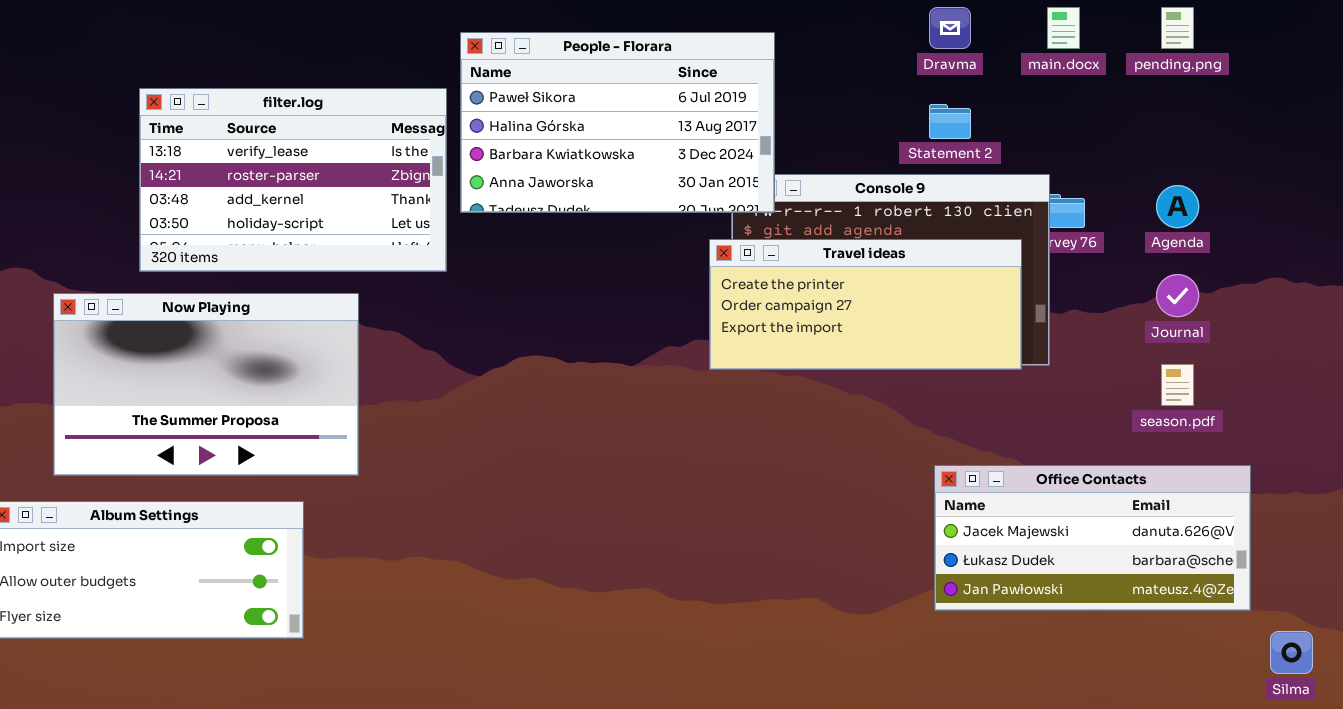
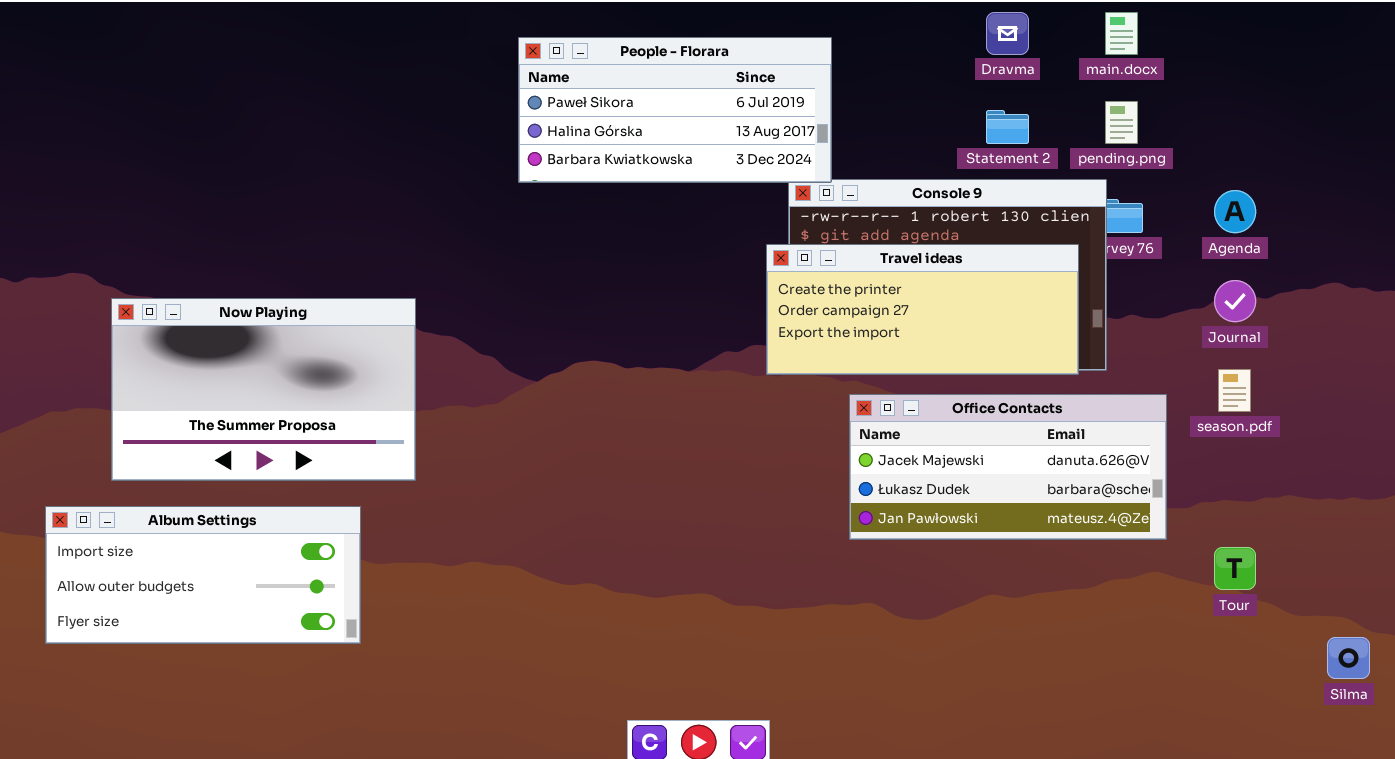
pending.png: [1161,7,1194,49] -> [1105,101,1138,144], moved
People - Florara: [460,32,775,213] -> [518,37,832,183], resized
filter.log: [139,88,447,272] -> none, closed
Office Contacts: [934,465,1251,611] -> [849,394,1167,540], moved

